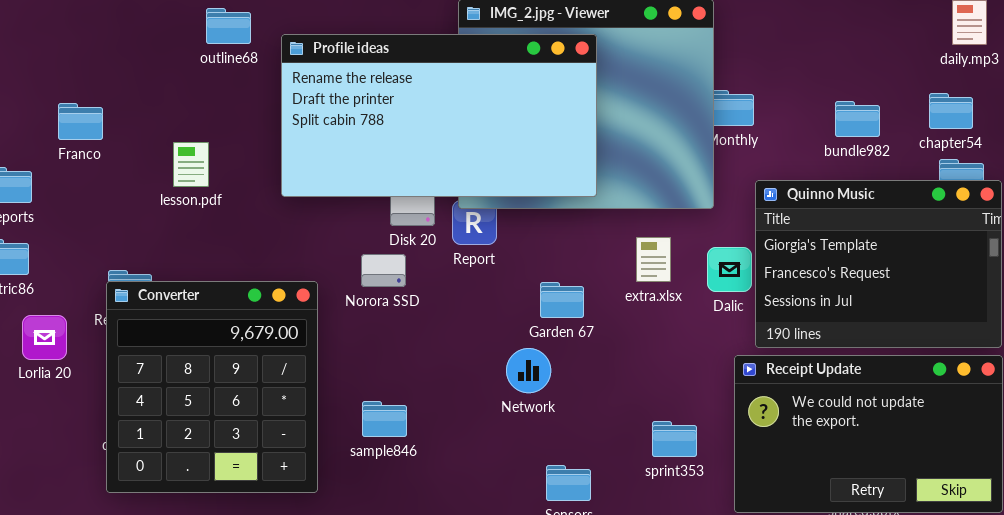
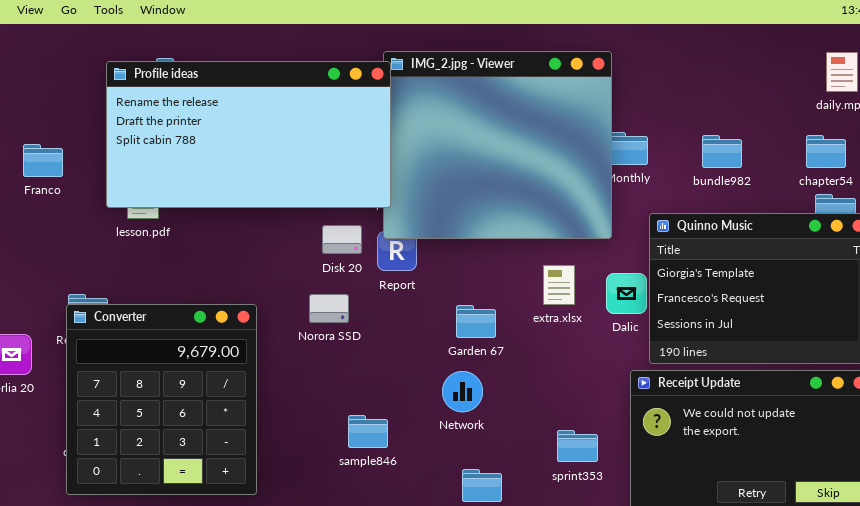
Profile ideas: [281,34,597,197] -> [106,61,391,208], moved
bundle982: [835,101,880,137] -> [702,135,742,168], moved
Norora SSD: [361,254,406,287] -> [309,294,349,323], moved
Network: [506,348,551,393] -> [442,371,483,412], moved
sample846: [362,401,407,437] -> [348,415,388,448], moved

